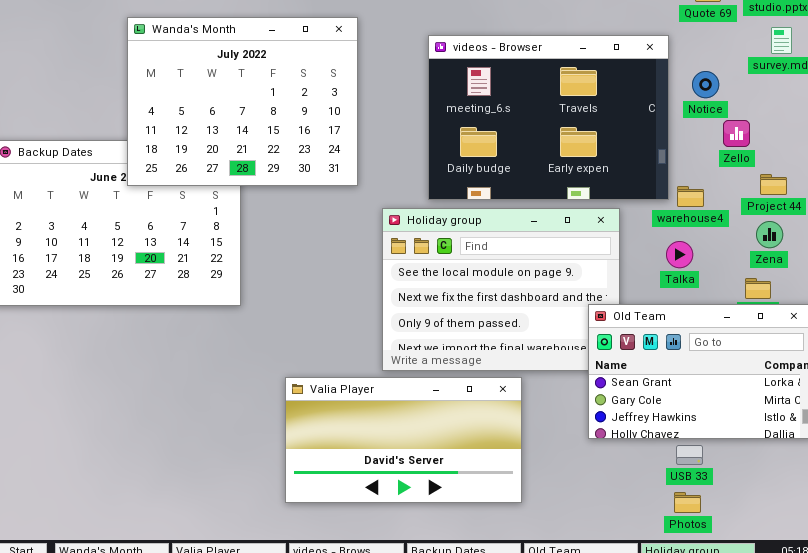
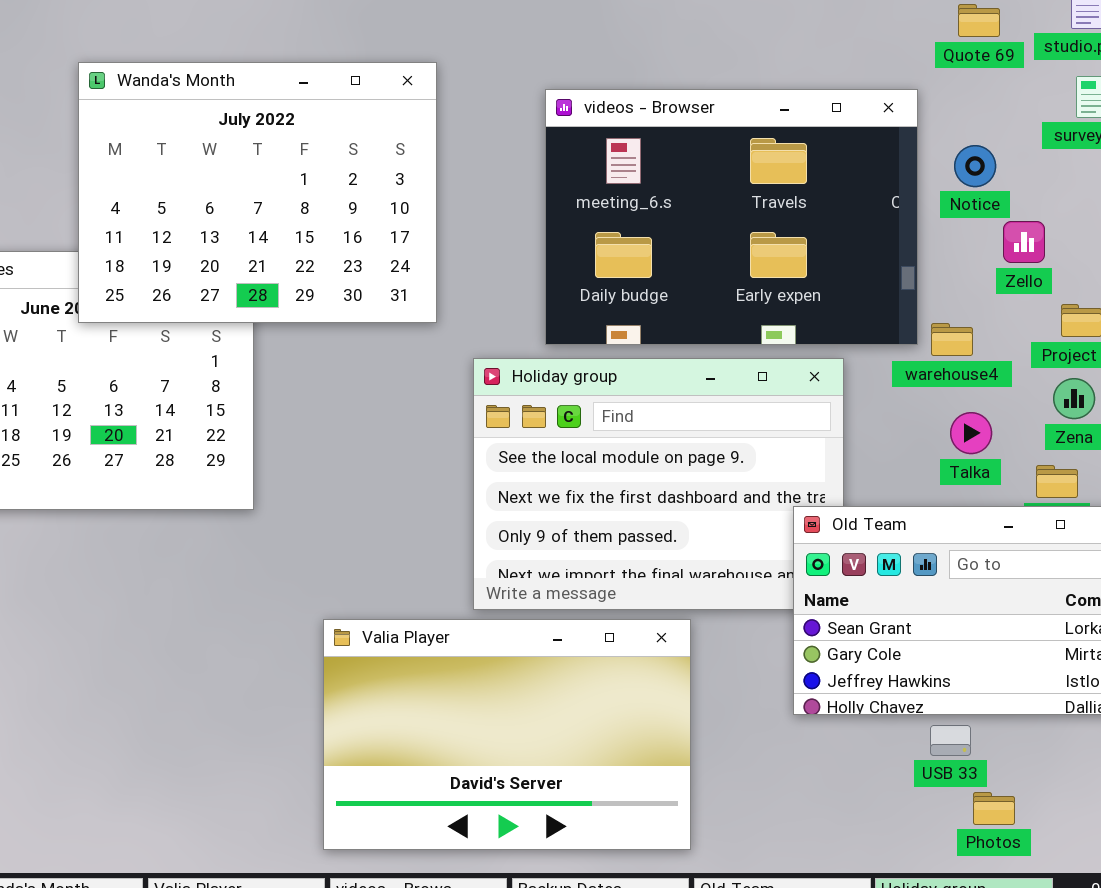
Talka: [666,241,693,268] -> [950,412,992,454], moved
Valia Player: [285,377,522,503] -> [323,619,691,850], resized
Photos: [674,492,701,513] -> [973,792,1015,825], moved

